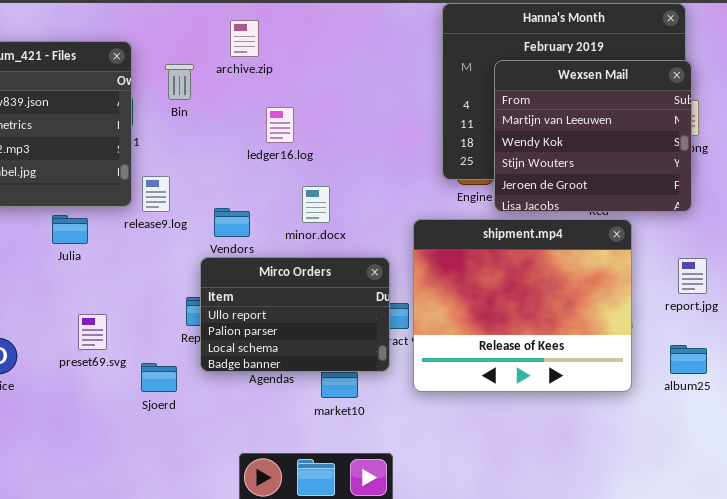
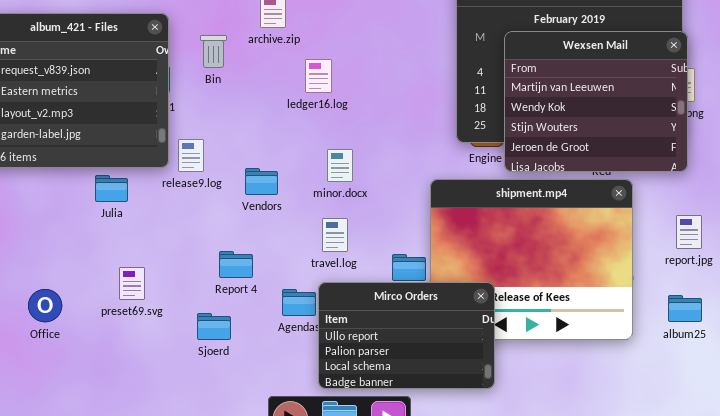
ledger16.log: [266,107,294,143] -> [305,59,332,93], moved
Mirco Orders: [200,257,390,372] -> [318,282,495,389], moved
Sjoerd: [141,363,177,392] -> [197,313,231,340], moved

